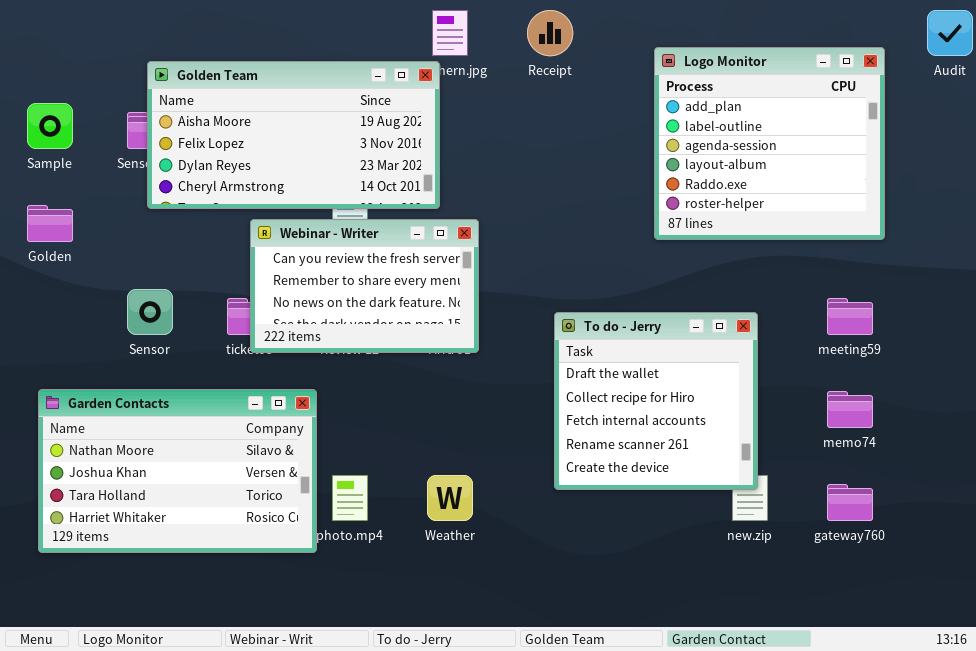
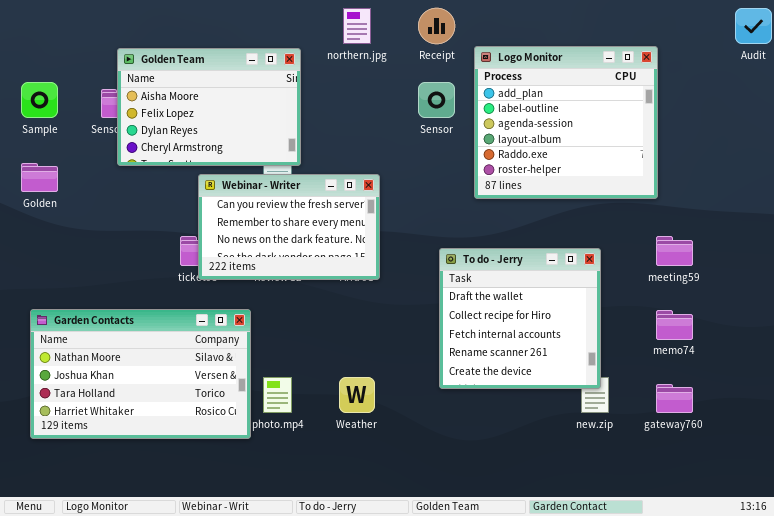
Logo Monitor: [654,47,885,240] -> [474,46,658,199], moved
Golden Team: [147,61,440,209] -> [117,48,301,166], resized
Sensor: [127,289,173,335] -> [418,82,455,118], moved

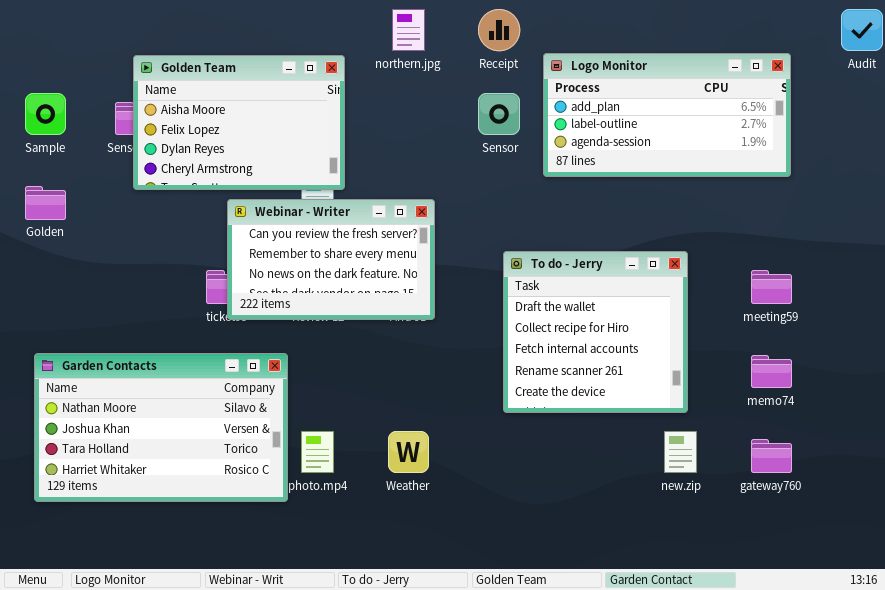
Logo Monitor: [474,46,658,199] -> [543,53,791,177], resized
To do - Jerry: [439,248,601,389] -> [503,251,688,413], moved

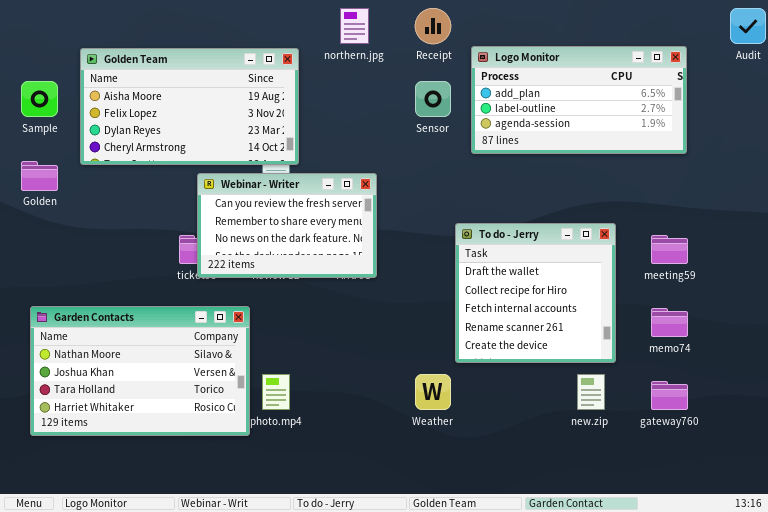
Golden Team: [133,55,345,190] -> [80,48,299,165], resized
To do - Jerry: [503,251,688,413] -> [455,223,616,363], moved
Weather: [388,431,429,473] -> [415,374,451,410], moved

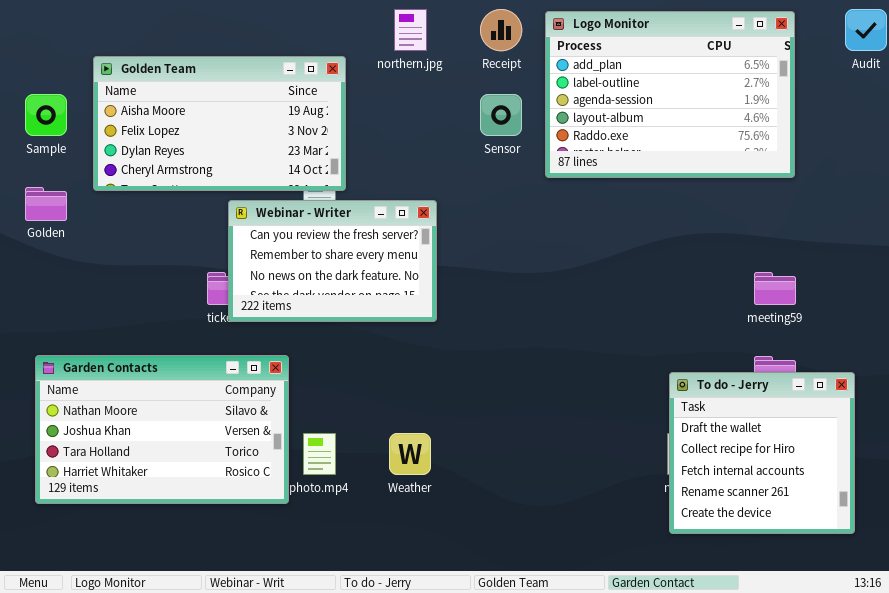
Logo Monitor: [471,46,687,154] -> [545,11,795,178], resized
To do - Jerry: [455,223,616,363] -> [669,372,855,534], moved
Weather: [415,374,451,410] -> [389,433,431,475], moved

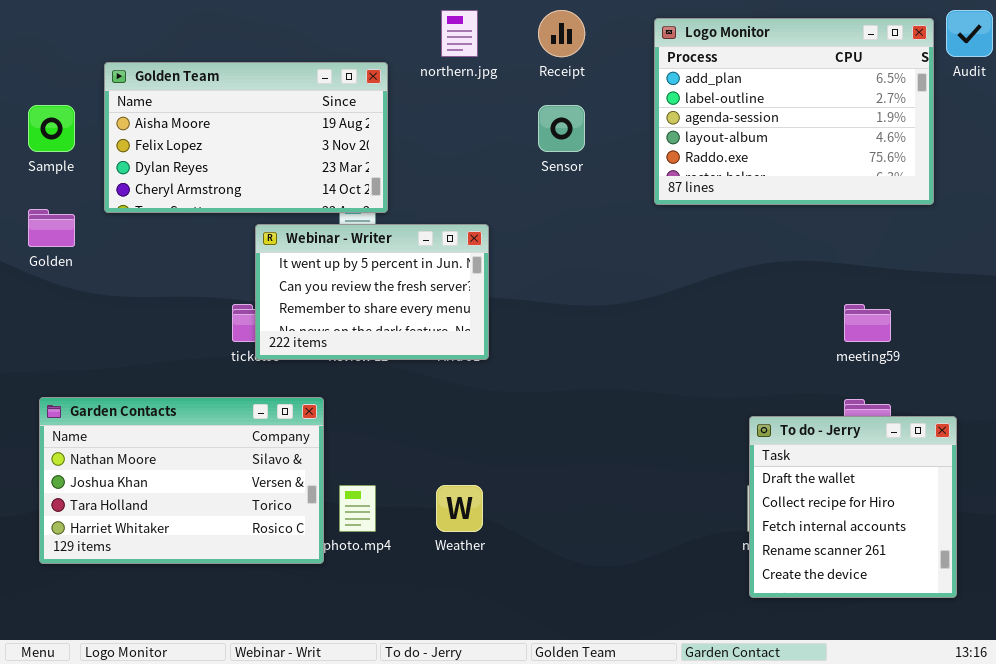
Logo Monitor: [545,11,795,178] -> [654,18,934,205], moved
Webinar - Writer: [228,200,437,322] -> [255,224,489,360], scrolled up 1 row

